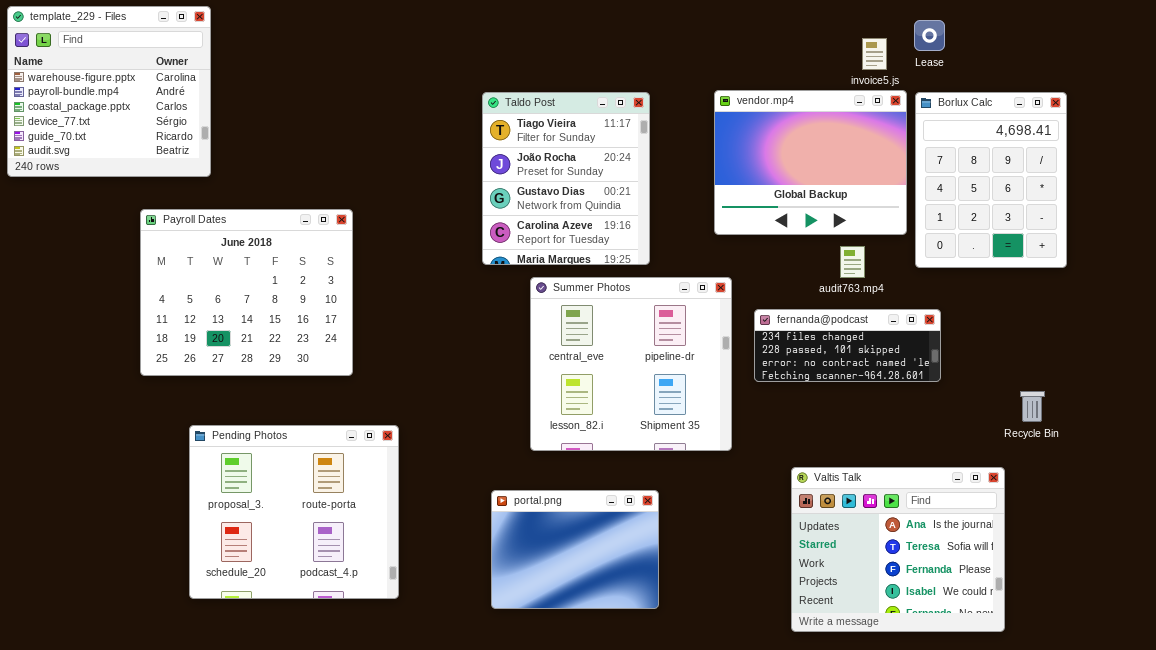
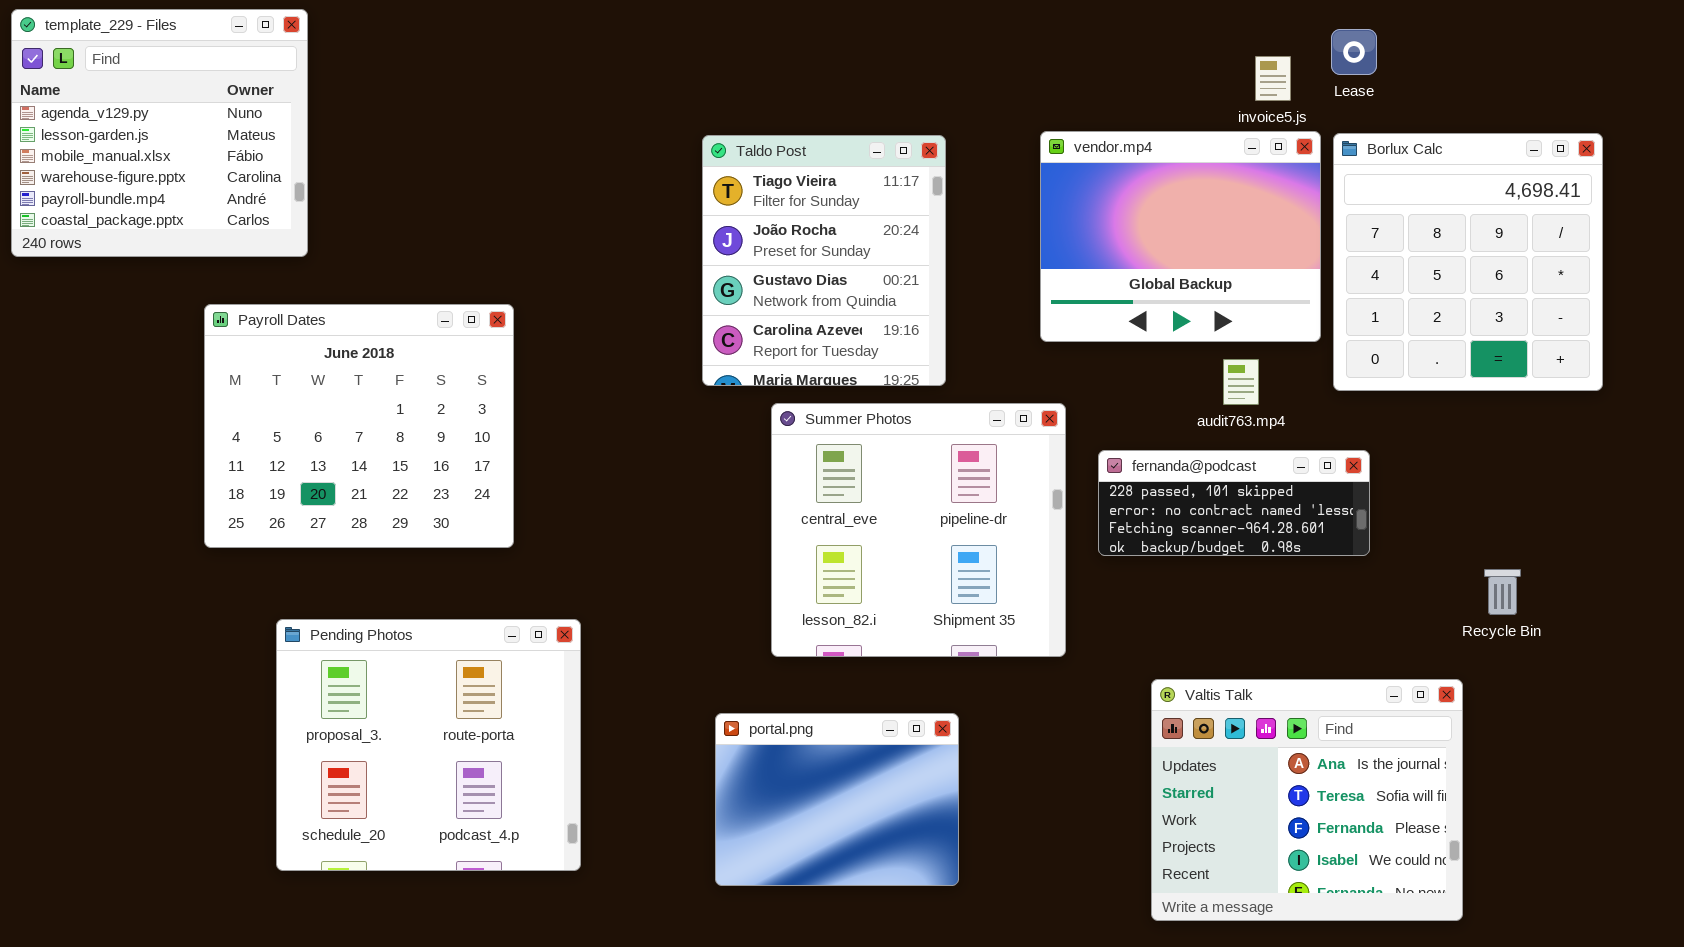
template_229 - Files: [7,6,211,177] -> [11,9,308,257], scrolled up 3 rows
Borlux Calc: [915,92,1067,268] -> [1333,133,1603,391], resized
fernanda@podcast: [754,309,941,382] -> [1098,450,1370,556], scrolled down 1 row

